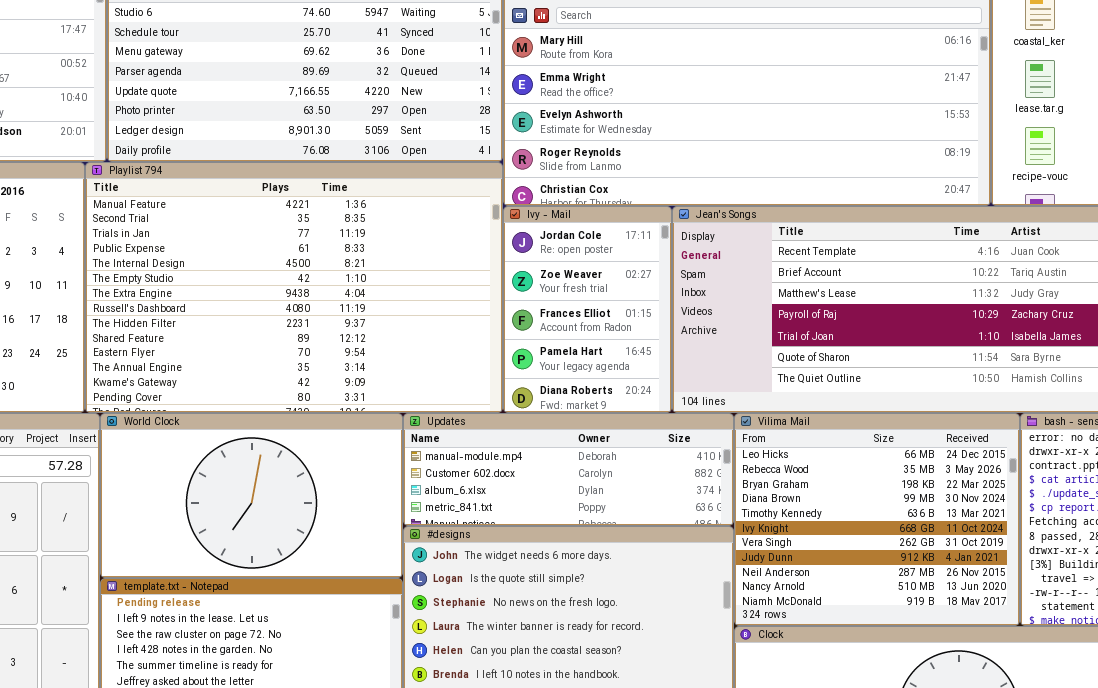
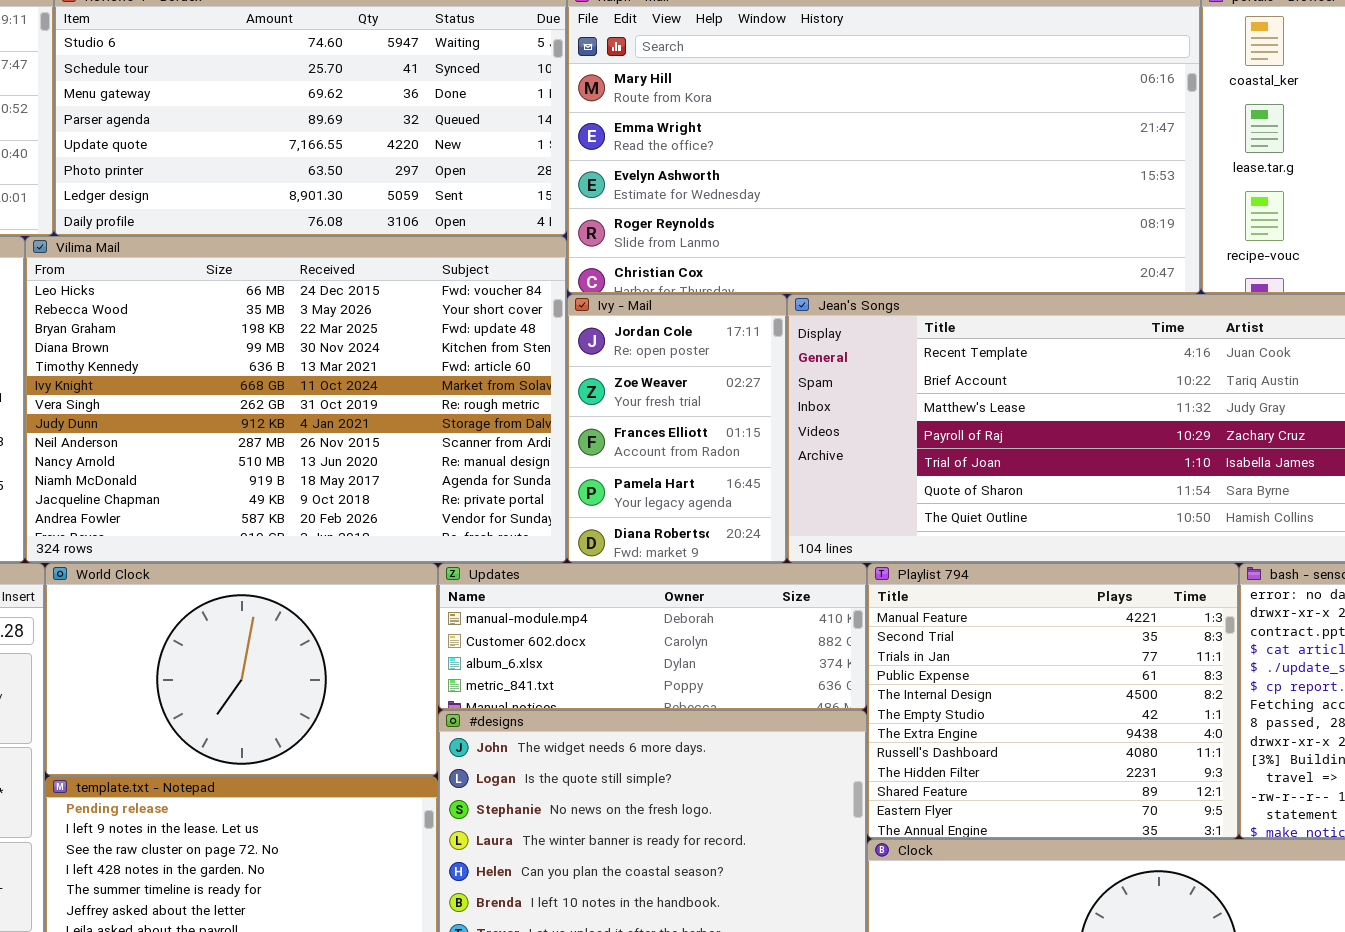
Playlist 794: [85,162,503,413] -> [867,563,1239,839], moved, resized
Vilima Mail: [734,413,1020,626] -> [25,236,567,563], moved, resized

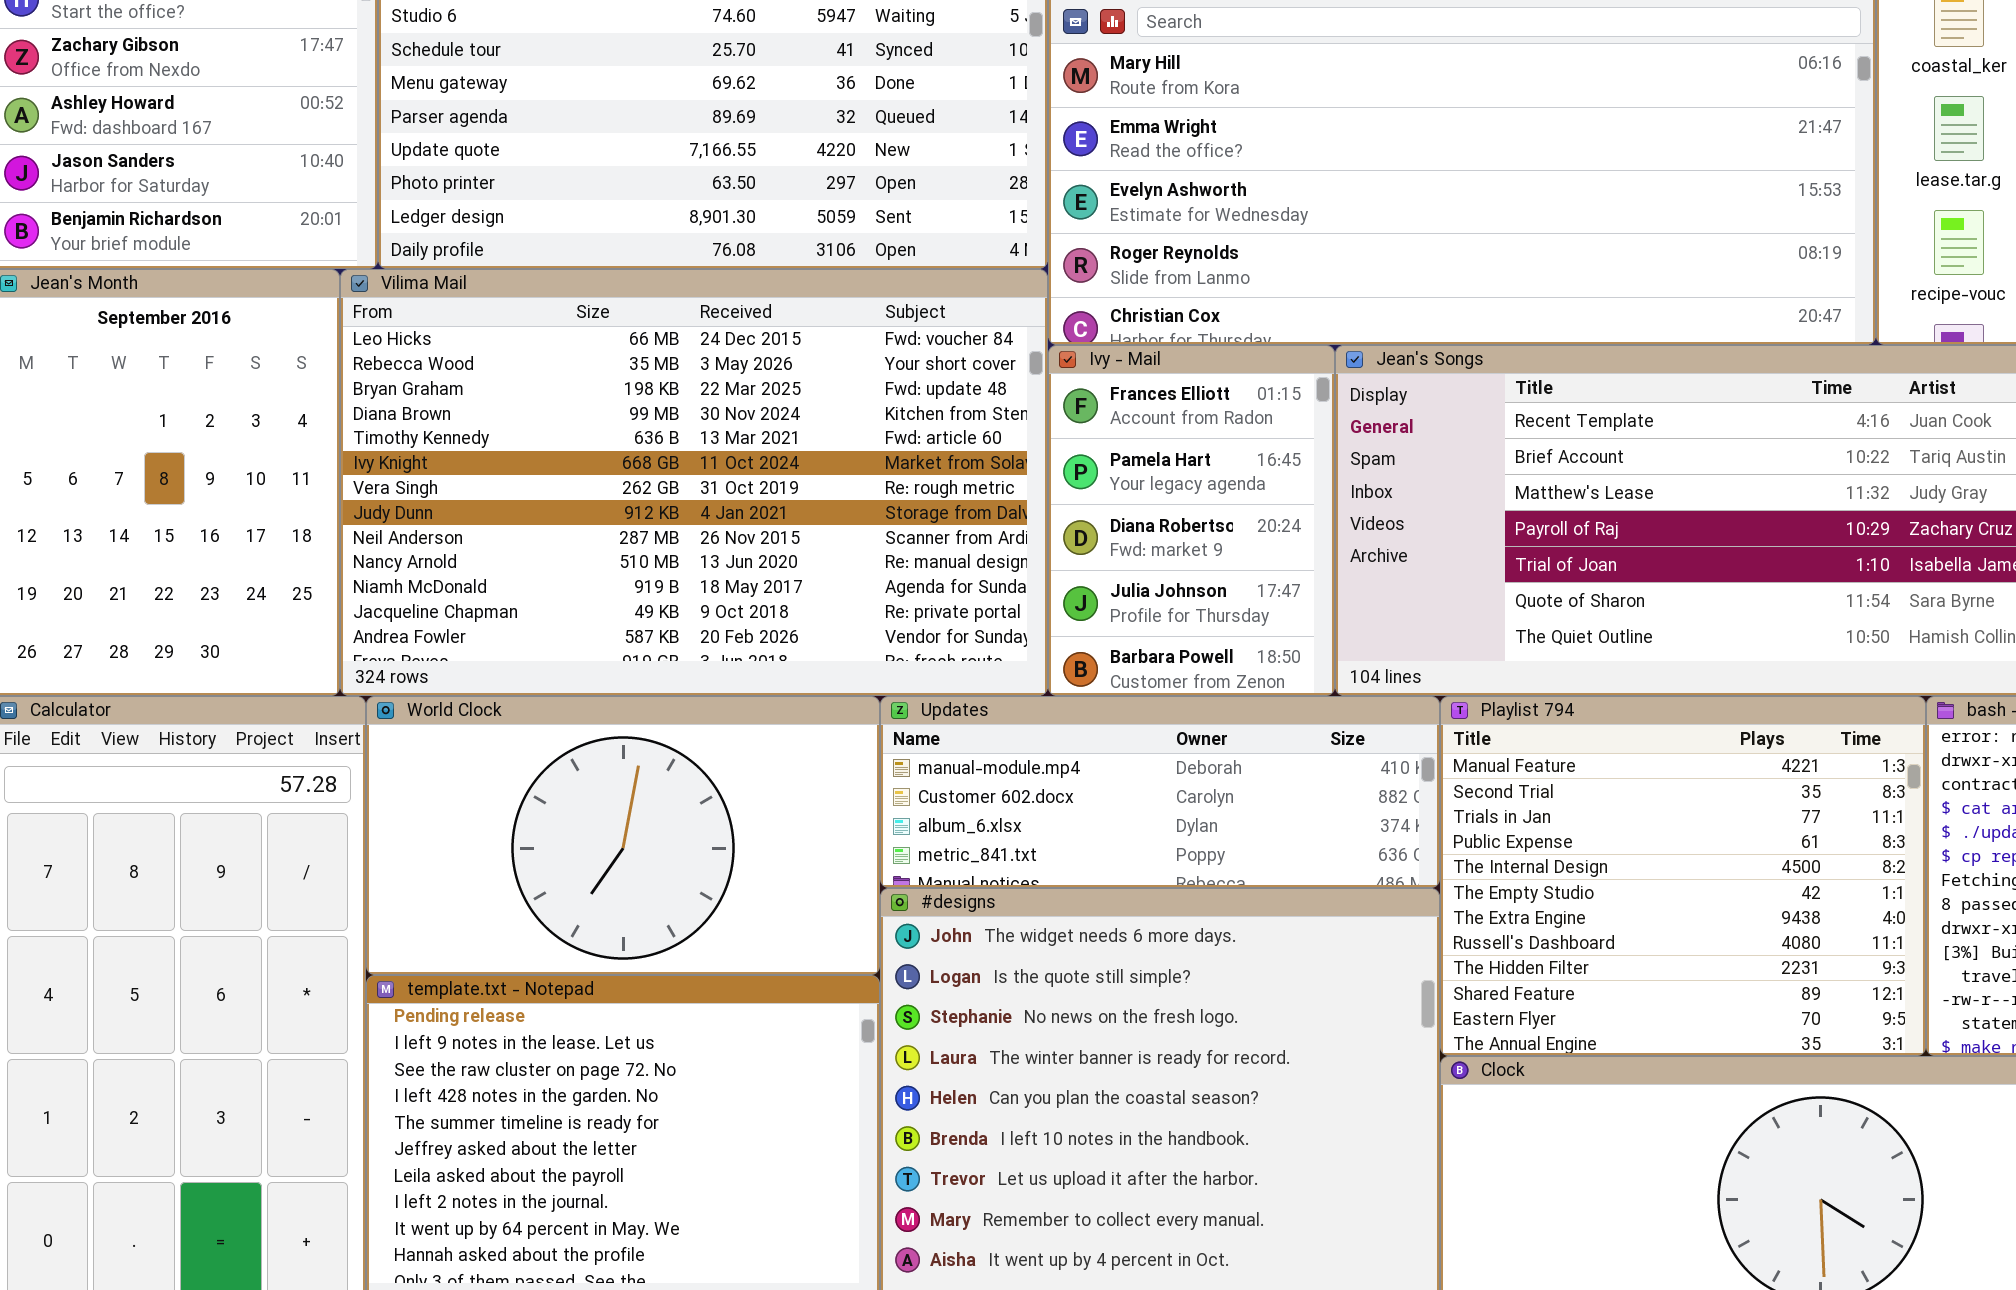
Ivy - Mail: [567,294,787,563] -> [1048,345,1335,696], scrolled down 2 rows

